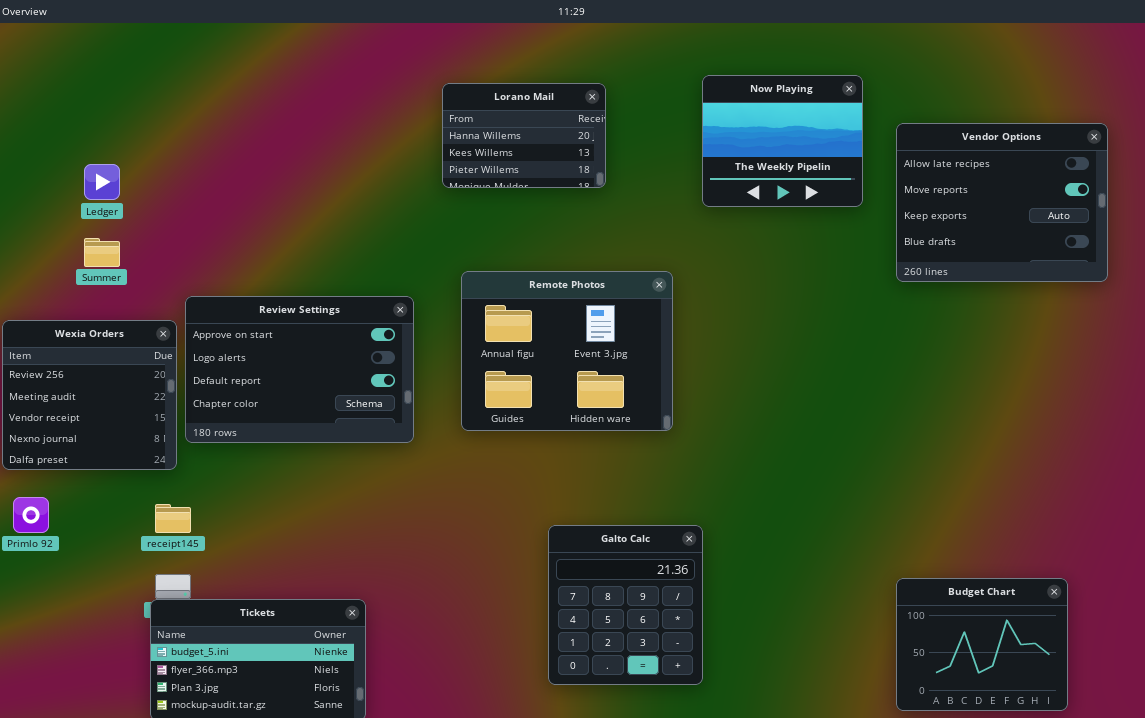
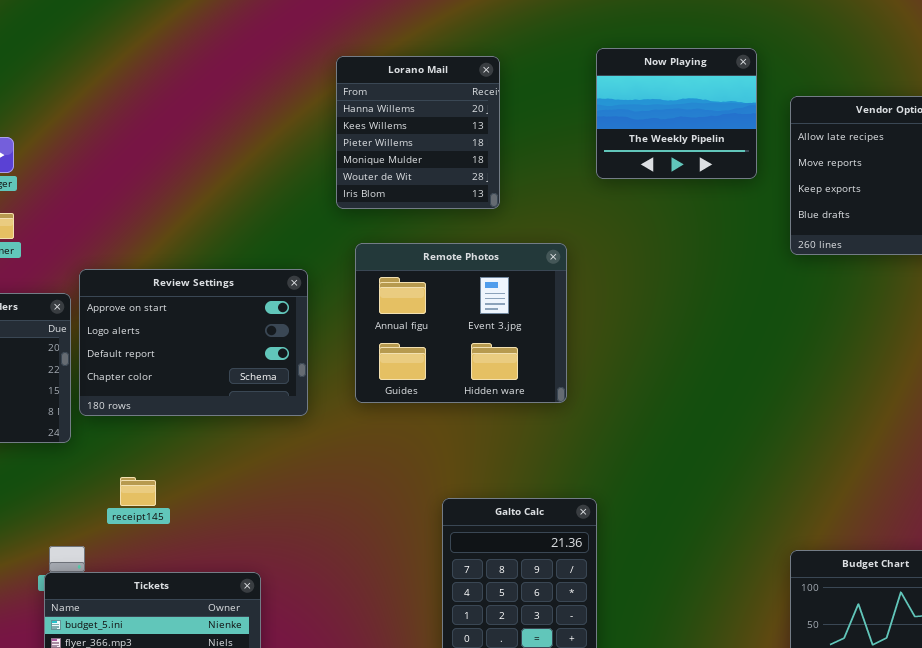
Lorano Mail: [442,83,606,188] -> [336,56,500,209], resized
receipt145: [155,504,191,533] -> [120,477,156,506], moved

